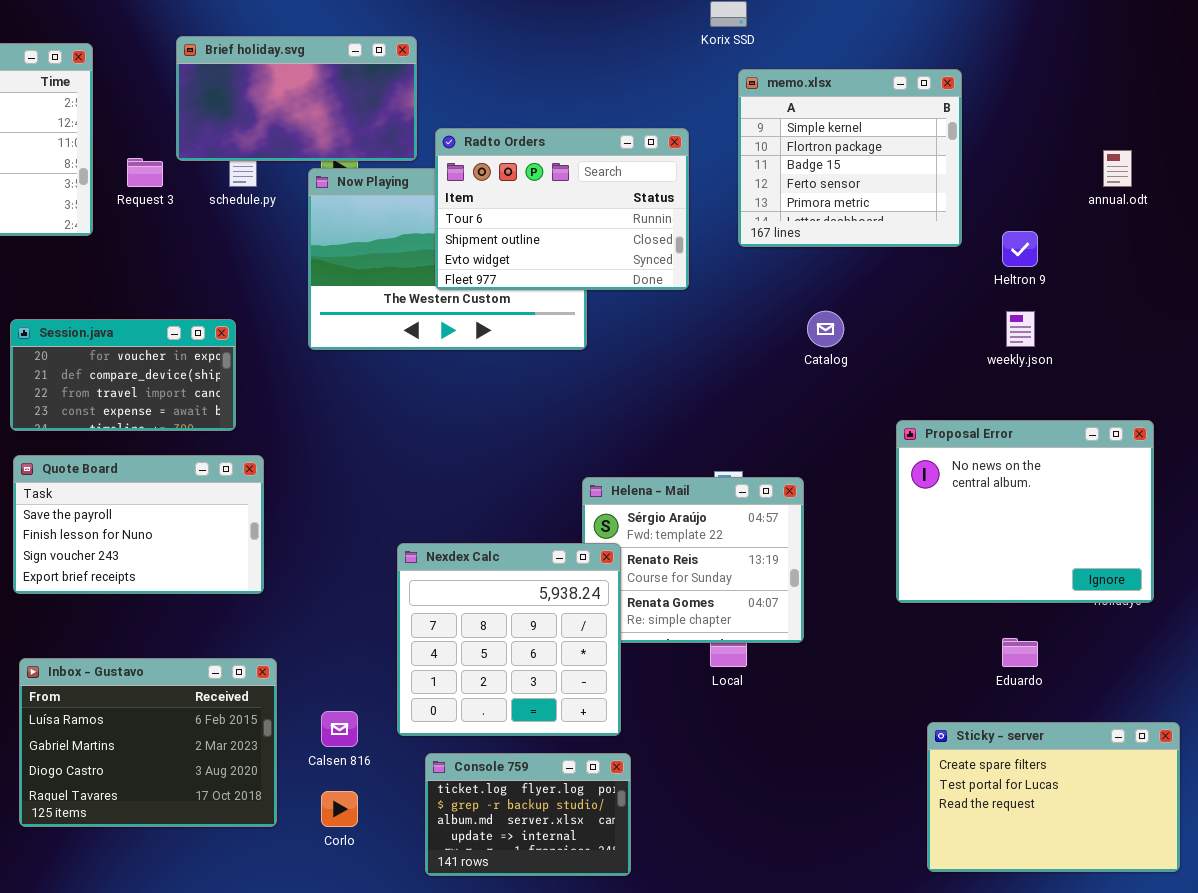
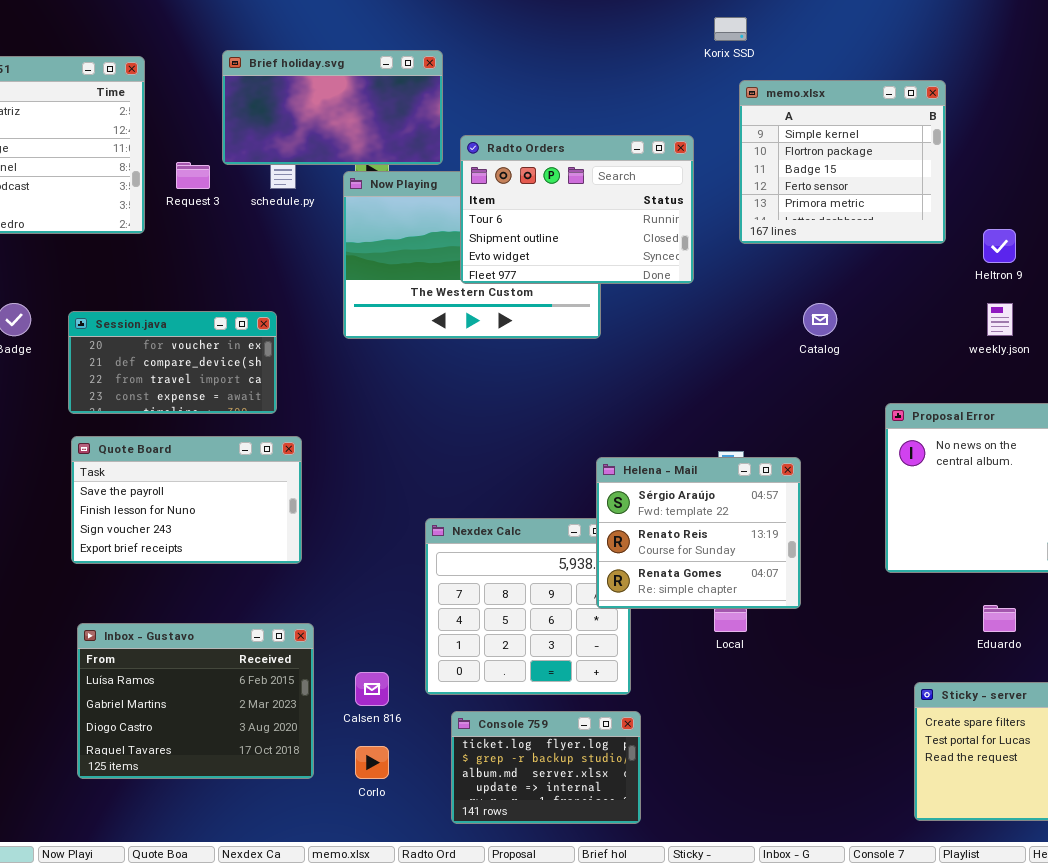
Helena - Mail: [582,477,804,643] -> [596,457,801,609], raised

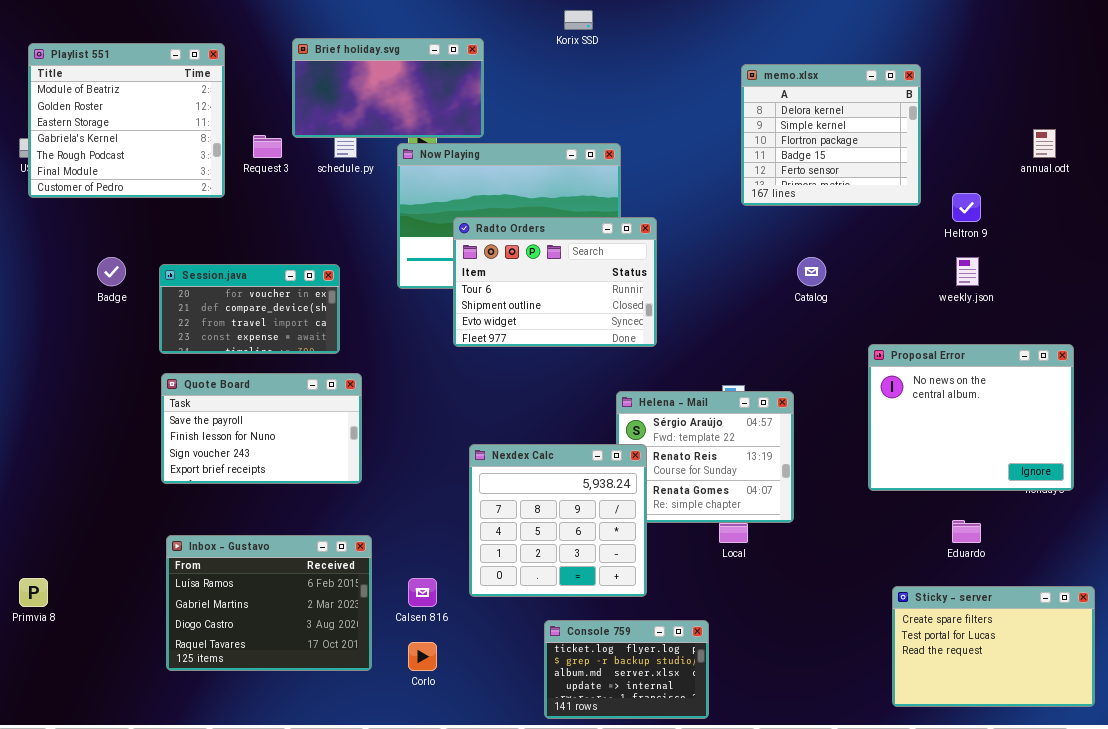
Korix SSD: [714,17,747,41] -> [564,10,593,30], moved
memo.xlsx: [739,80,946,244] -> [741,64,921,206], scrolled up 1 row
Radto Orders: [460,135,694,284] -> [453,217,657,347], moved
Nexdex Calc: [425,518,631,695] -> [469,444,647,597], raised
Console 759: [451,711,641,824] -> [544,620,709,719], moved

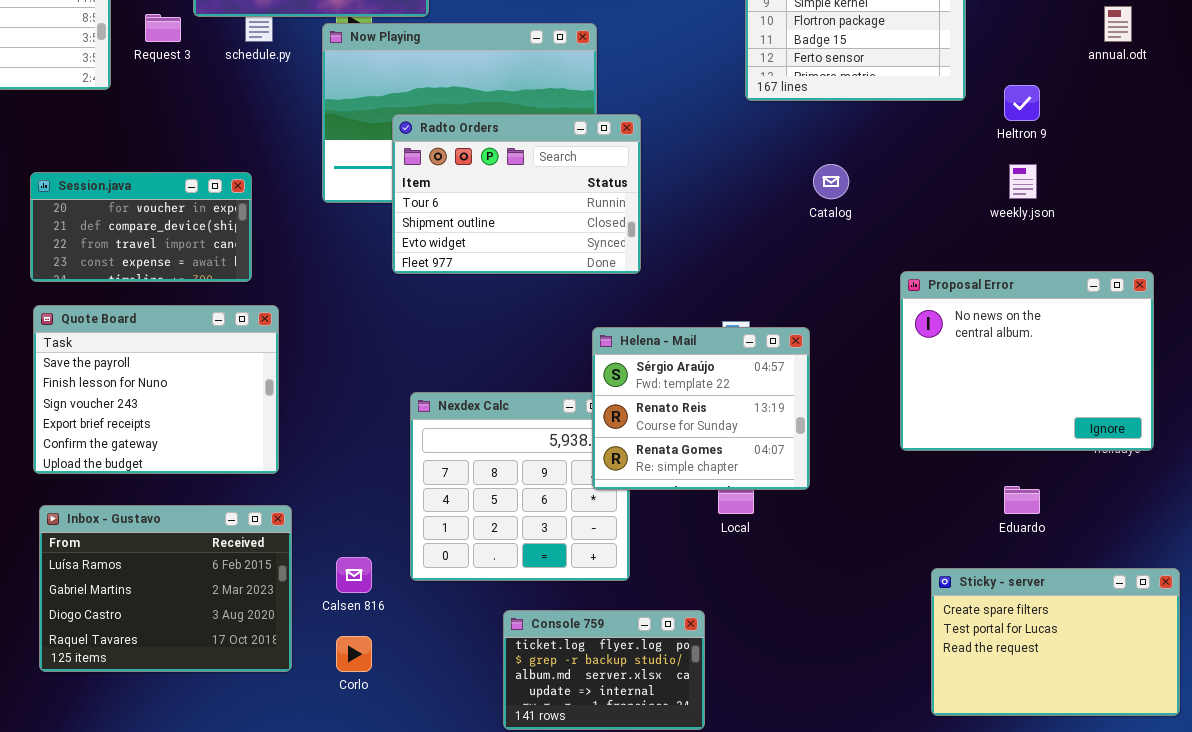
Quote Board: [161,373,362,484] -> [33,305,279,474], resized
Helena - Mail: [616,391,794,523] -> [592,327,810,490], raised

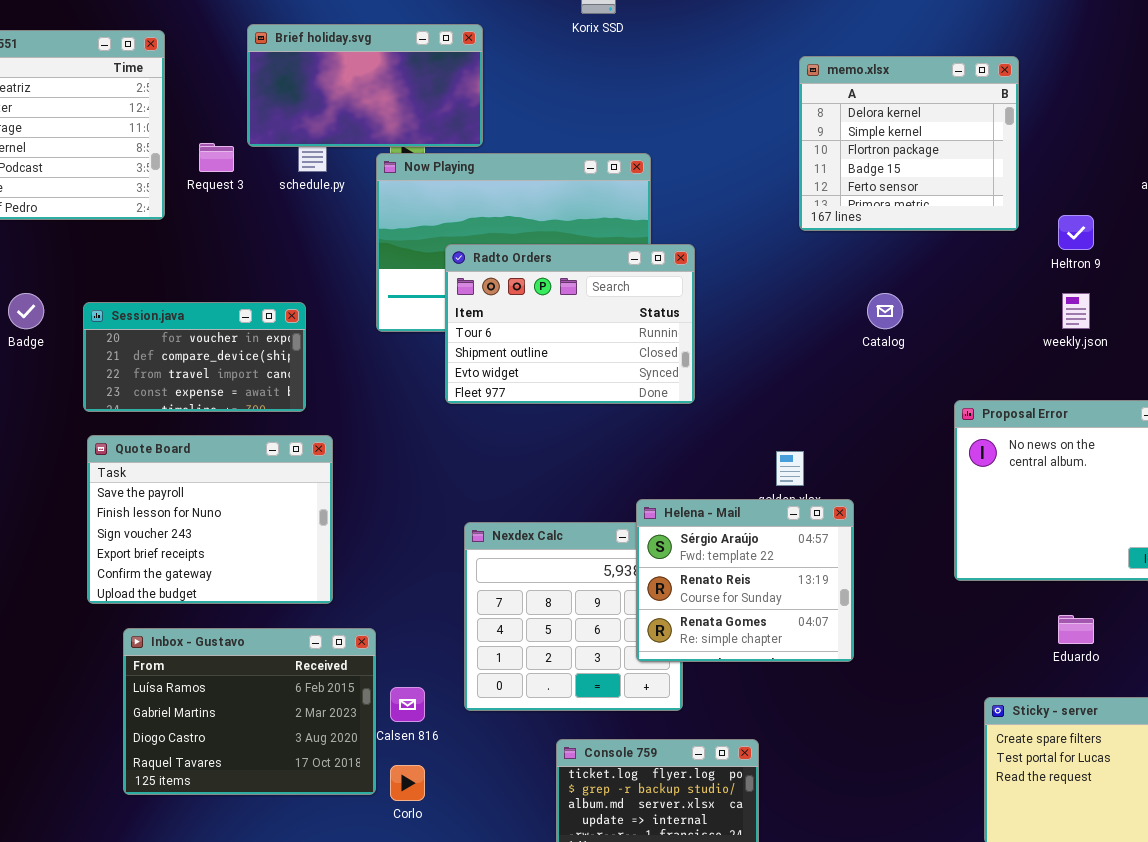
Helena - Mail: [592,327,810,490] -> [636,499,854,662], moved
Inbox - Gustavo: [39,505,292,672] -> [123,628,376,795], moved

